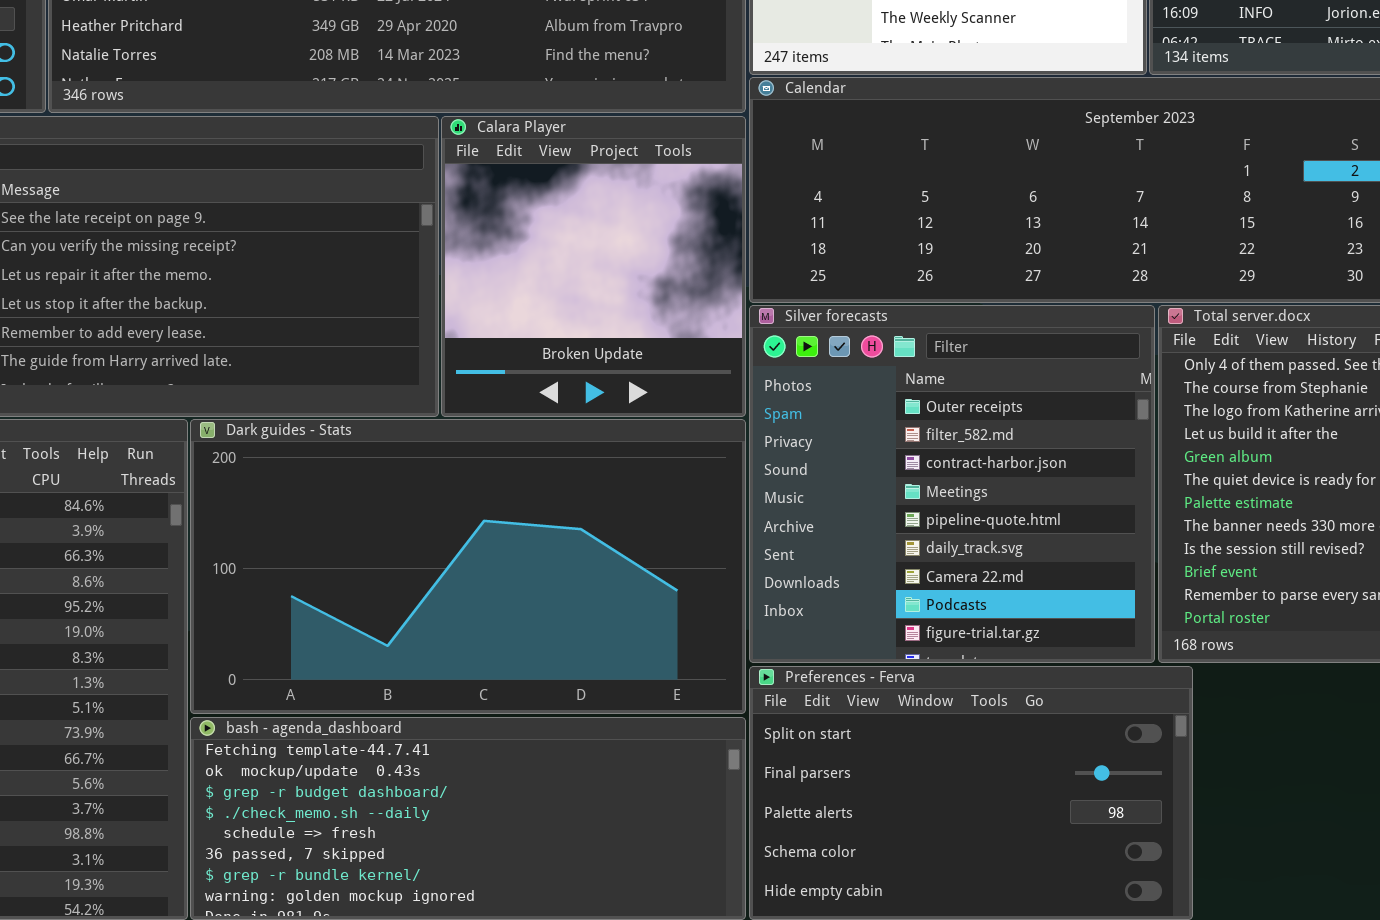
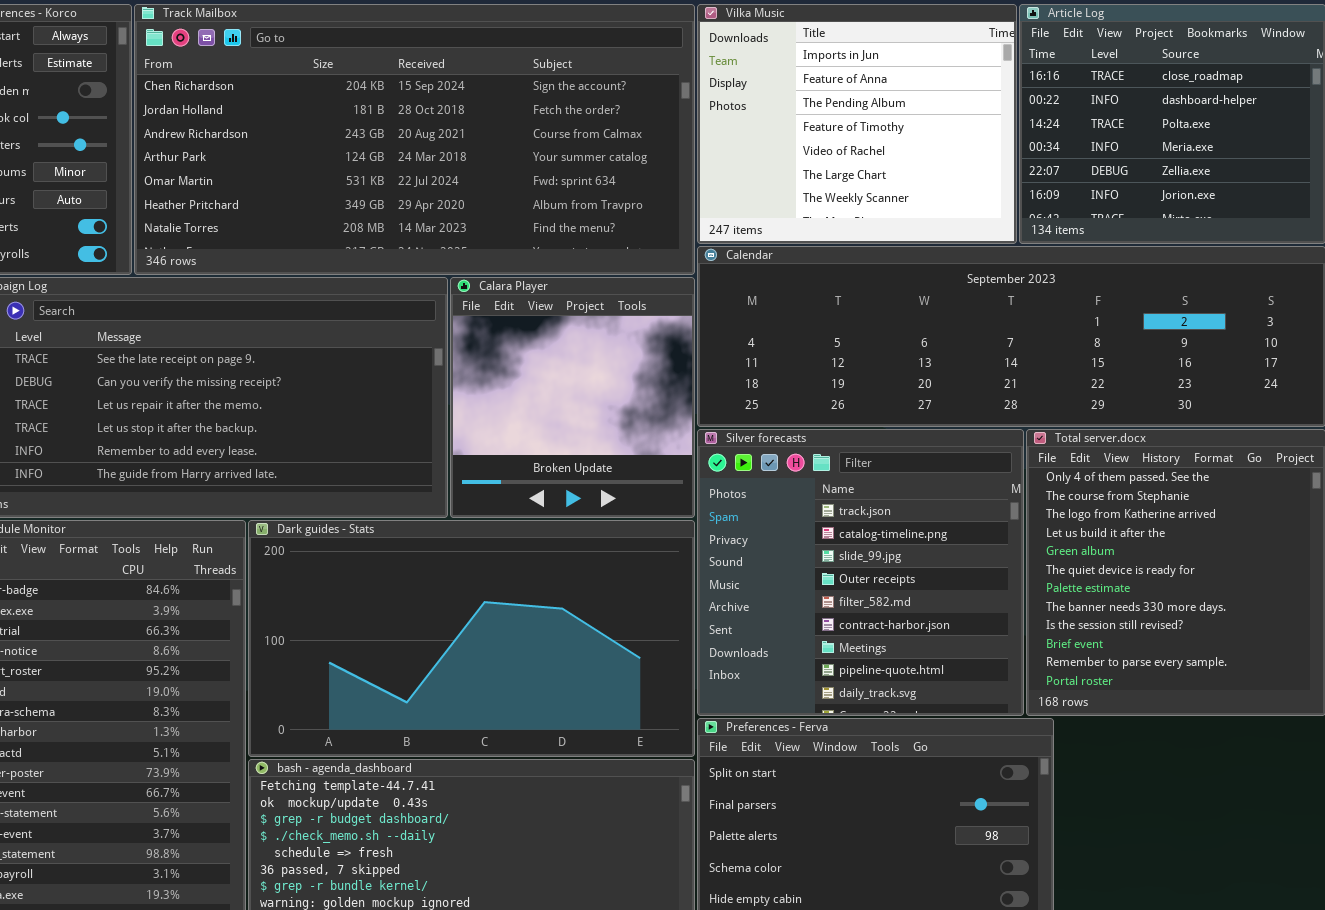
Silver forecasts: [749,305,1155,663] -> [697,429,1024,716], scrolled up 3 rows

